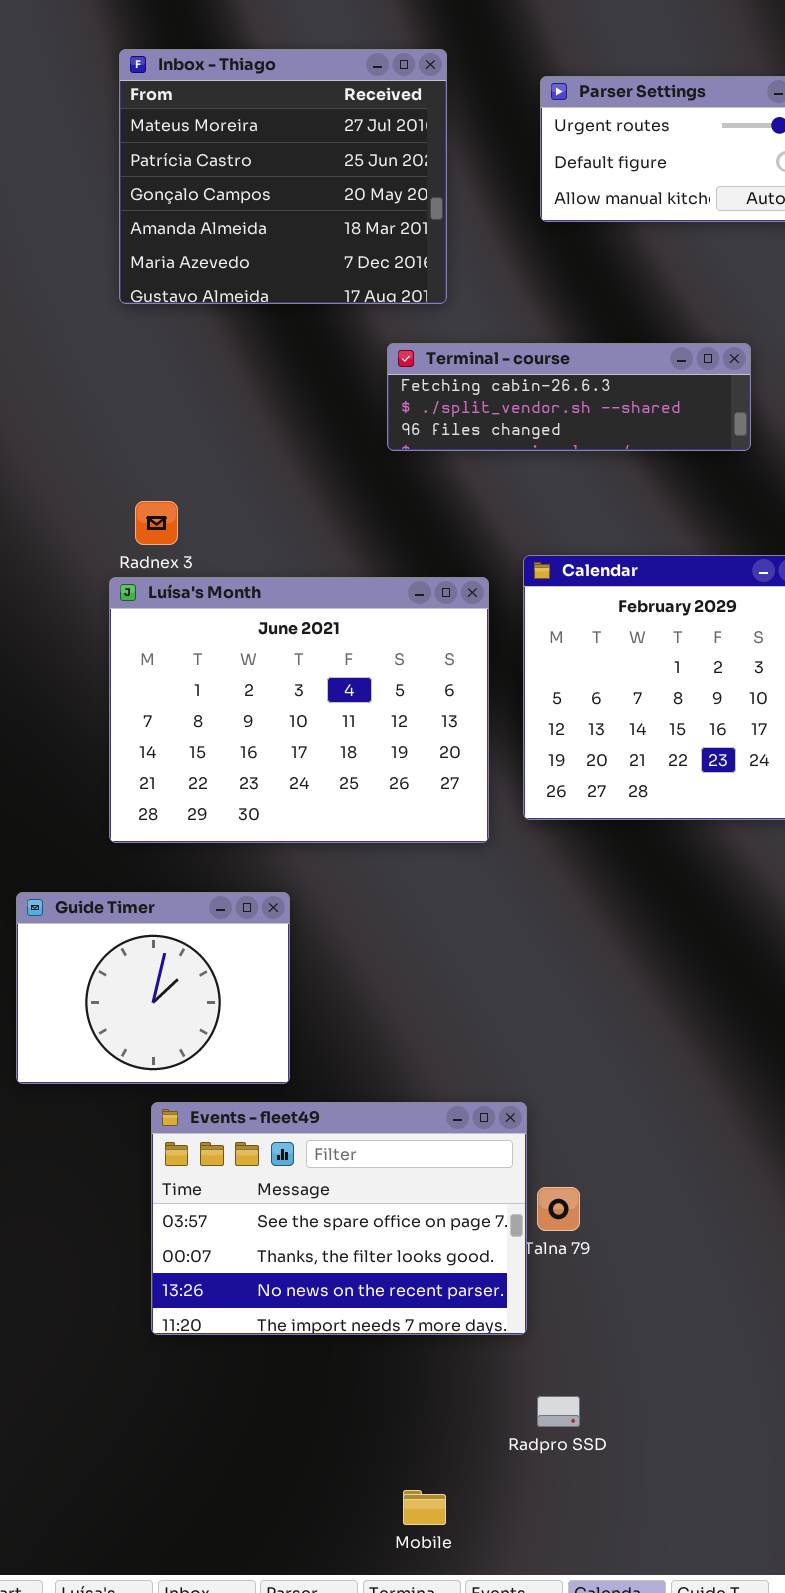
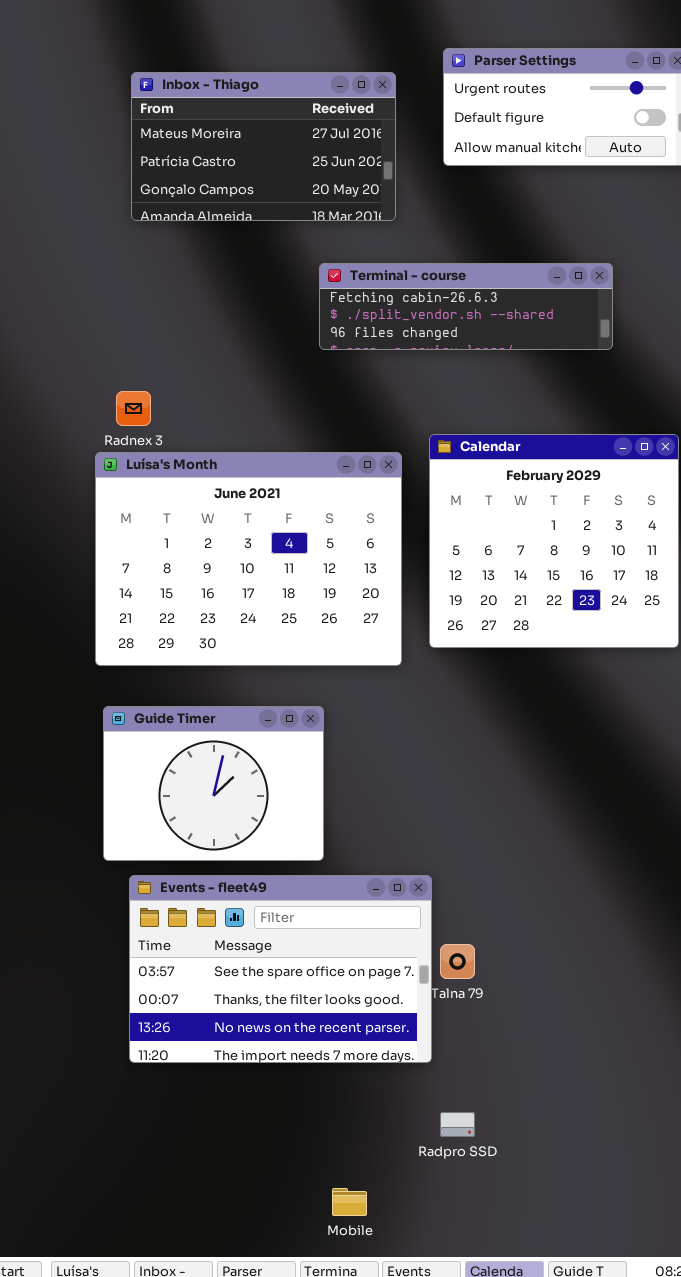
Inbox - Thiago: [119,49,447,304] -> [131,72,396,221], moved, resized
Guide Timer: [16,892,290,1084] -> [103,706,324,861], moved

